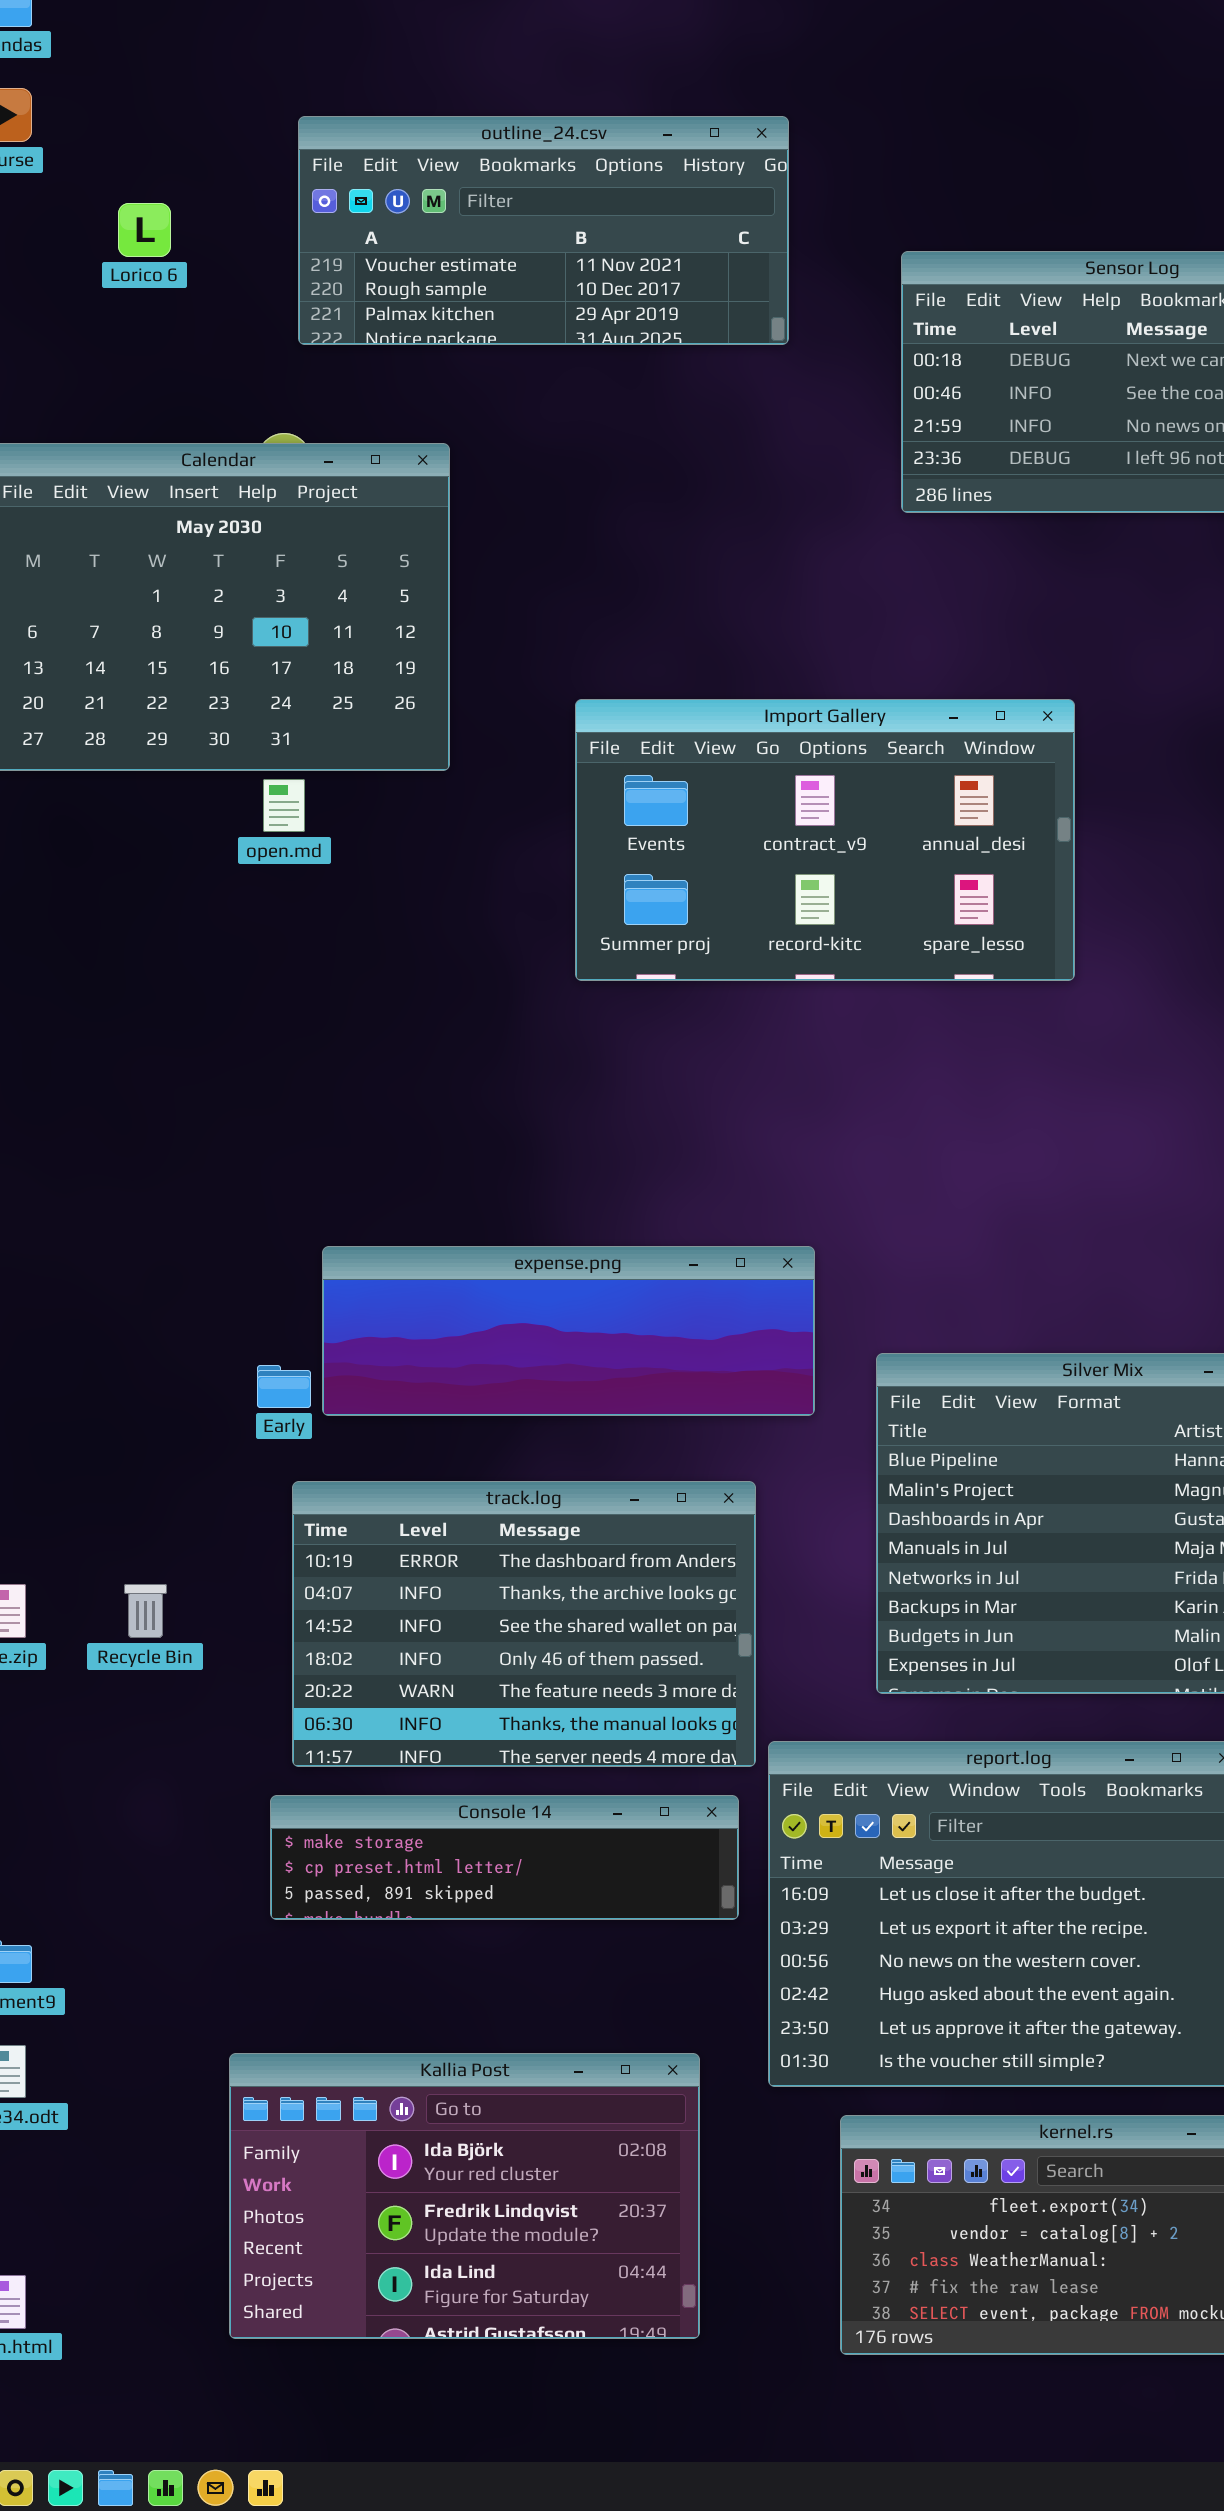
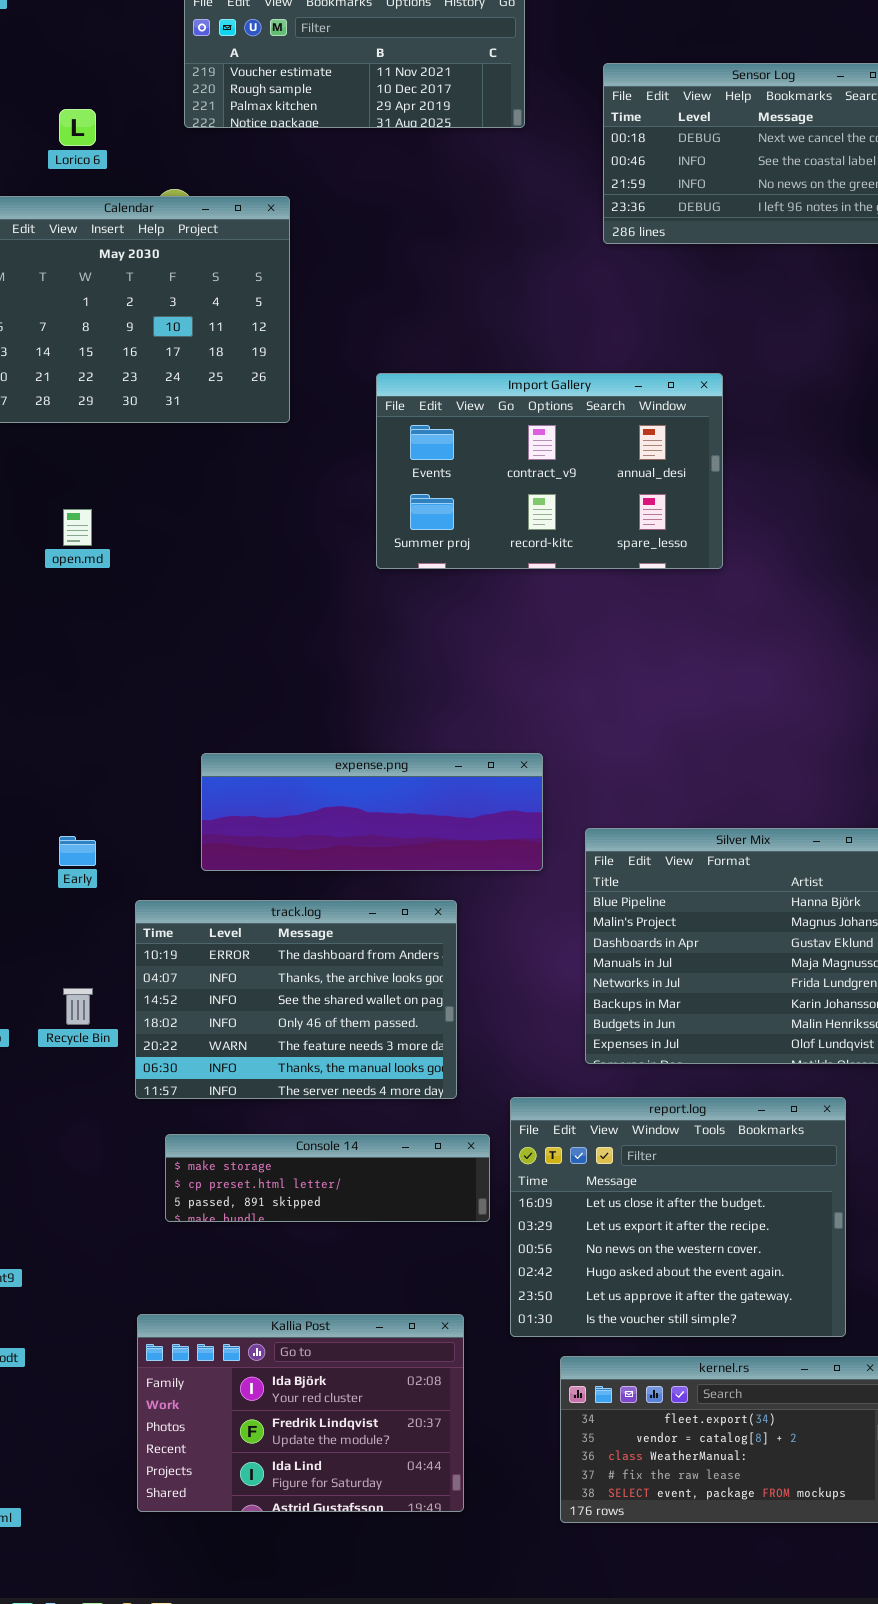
Lorico 6: [118,203,171,257] -> [59,109,96,146], moved
open.md: [263,779,305,832] -> [63,509,92,546], moved
Early: [257,1365,311,1408] -> [59,836,96,866], moved
track.log: [292,1481,756,1767] -> [135,900,457,1099], moved

